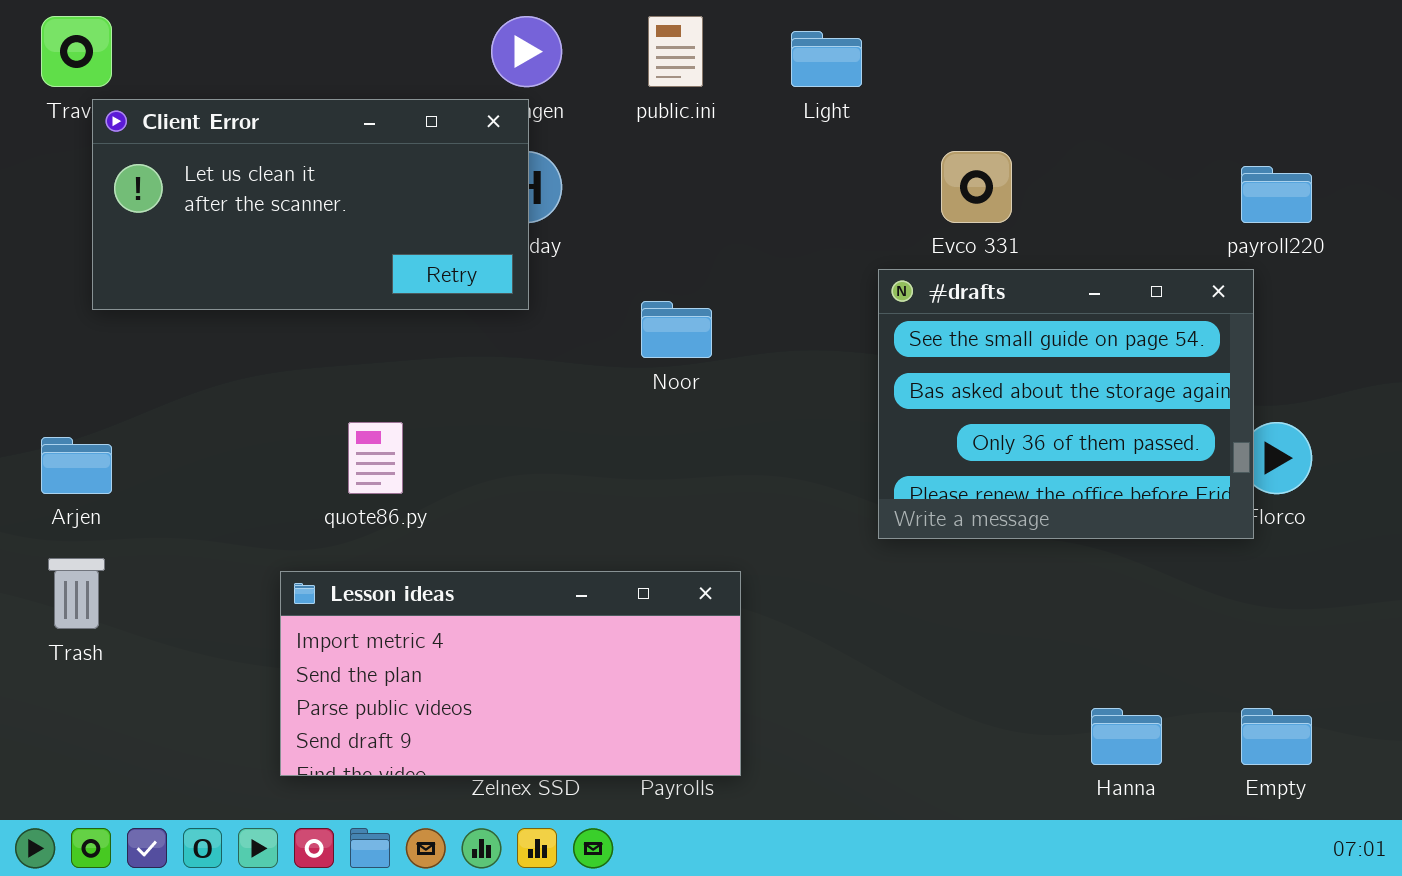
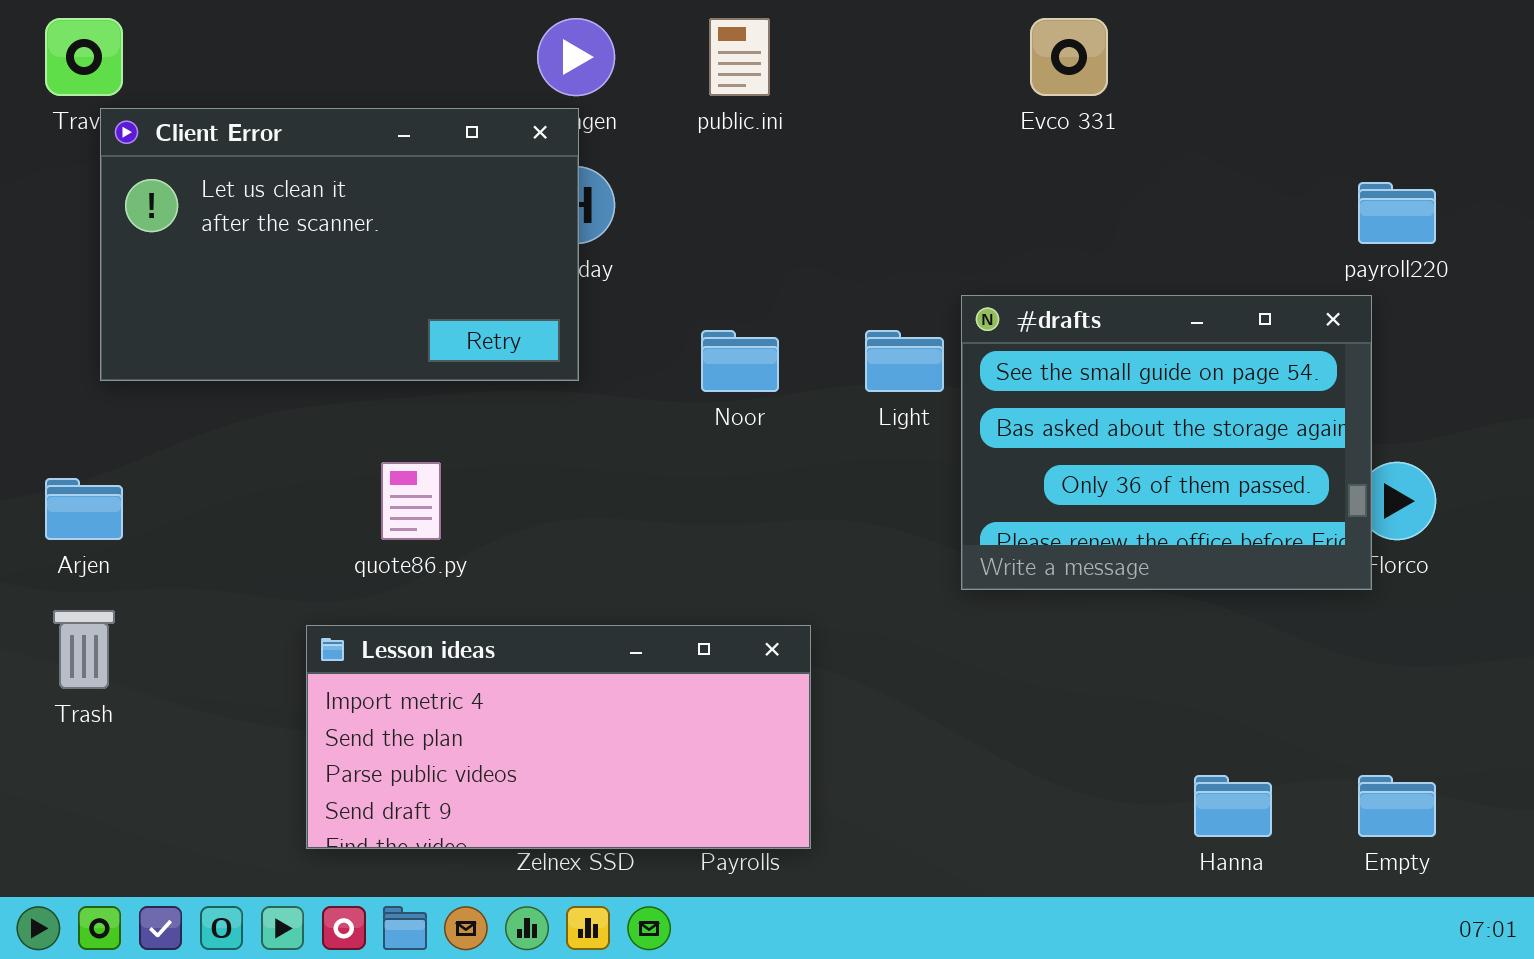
Light: [791,31,862,87] -> [865,330,944,392], moved
Client Error: [92,99,529,310] -> [100,108,579,381], resized
Evco 331: [941,151,1012,223] -> [1030,18,1108,96], moved

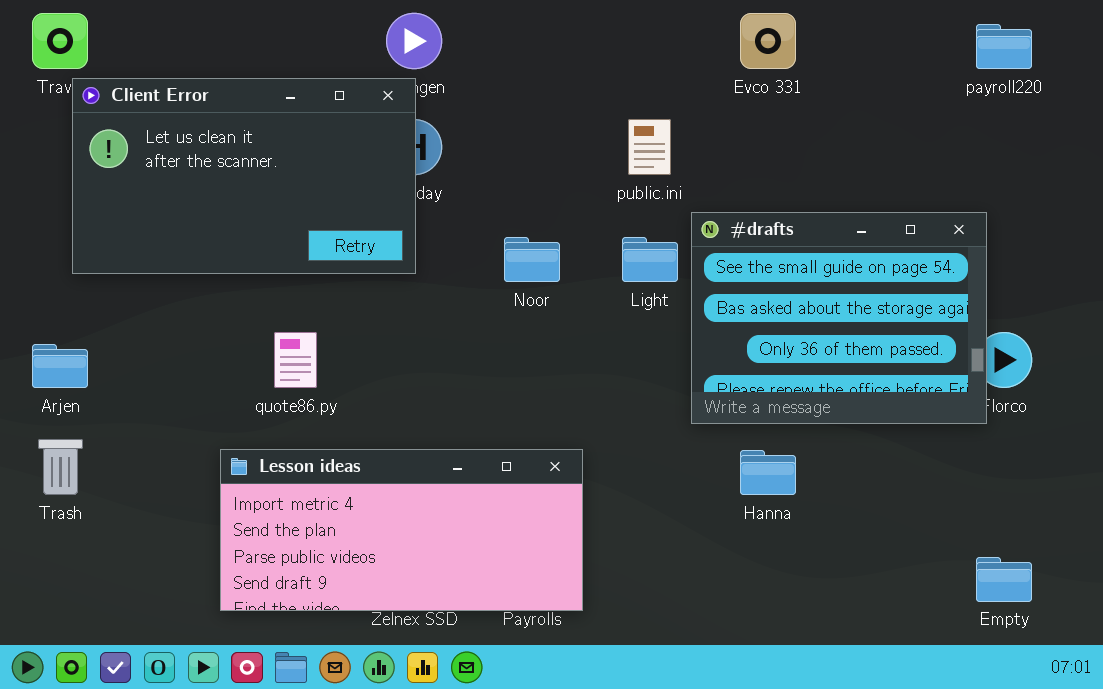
public.ini: [709,18,770,96] -> [628,119,671,175], moved
payroll220: [1358,182,1436,244] -> [976,24,1032,69], moved
Hanna: [1194,775,1272,837] -> [740,450,796,495], moved

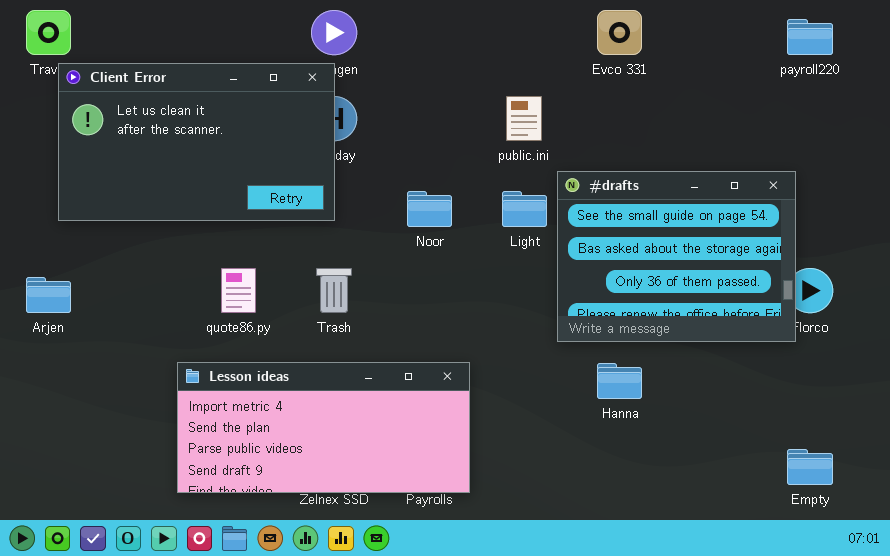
Trash: [38,439,83,495] -> [316,268,352,313], moved

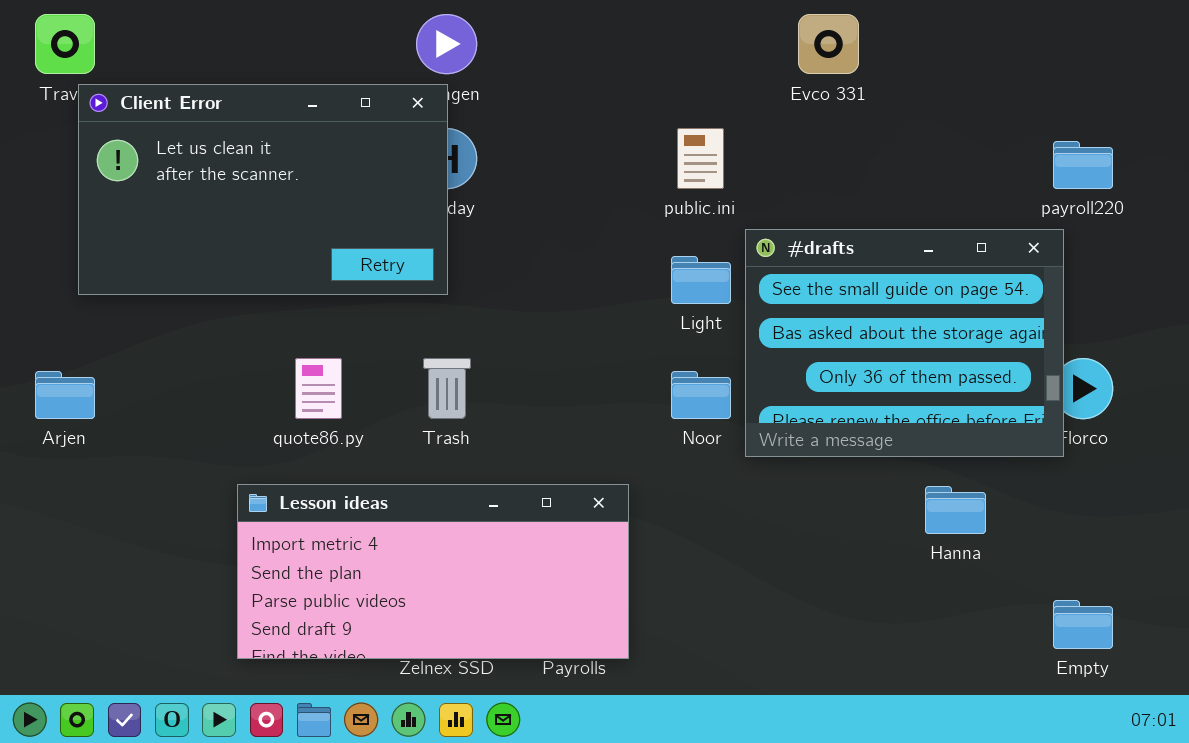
payroll220: [787,19,833,55] -> [1053,141,1113,189], moved
Noor: [407,191,452,227] -> [671,371,731,419], moved
Hanna: [597,363,642,399] -> [925,486,986,534], moved

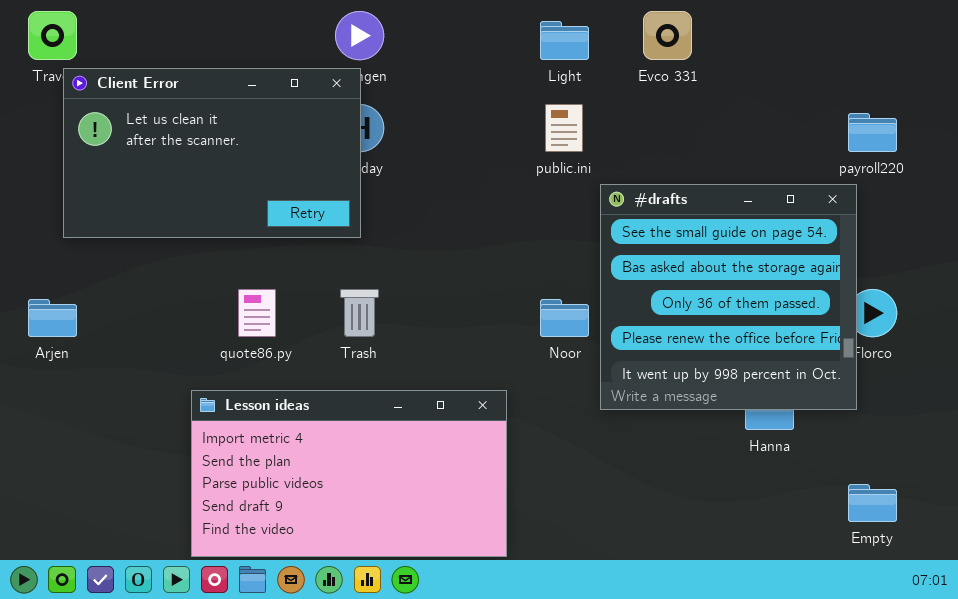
#drafts: [745,229,1064,457] -> [600,184,857,410], resized
Light: [671,256,731,304] -> [540,21,589,60], moved
Lesson ideas: [237,484,629,659] -> [191,390,507,557], resized

